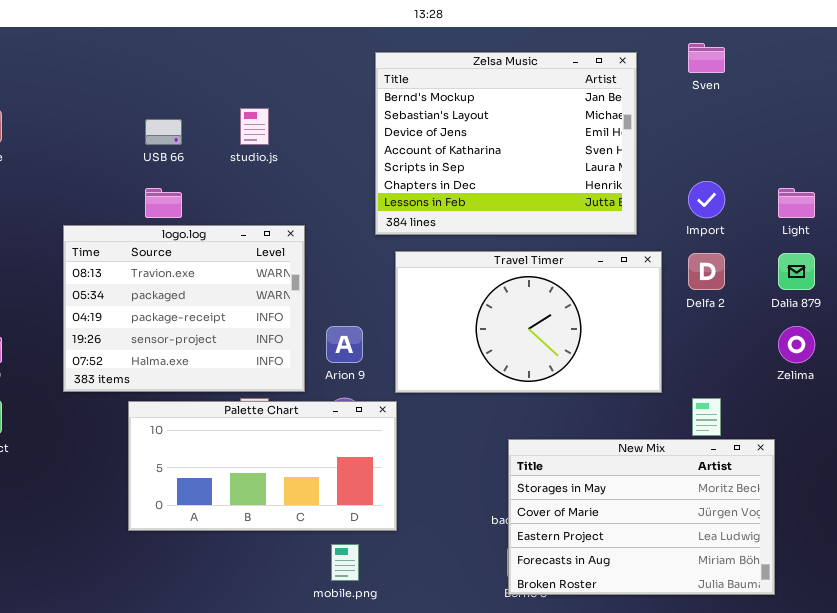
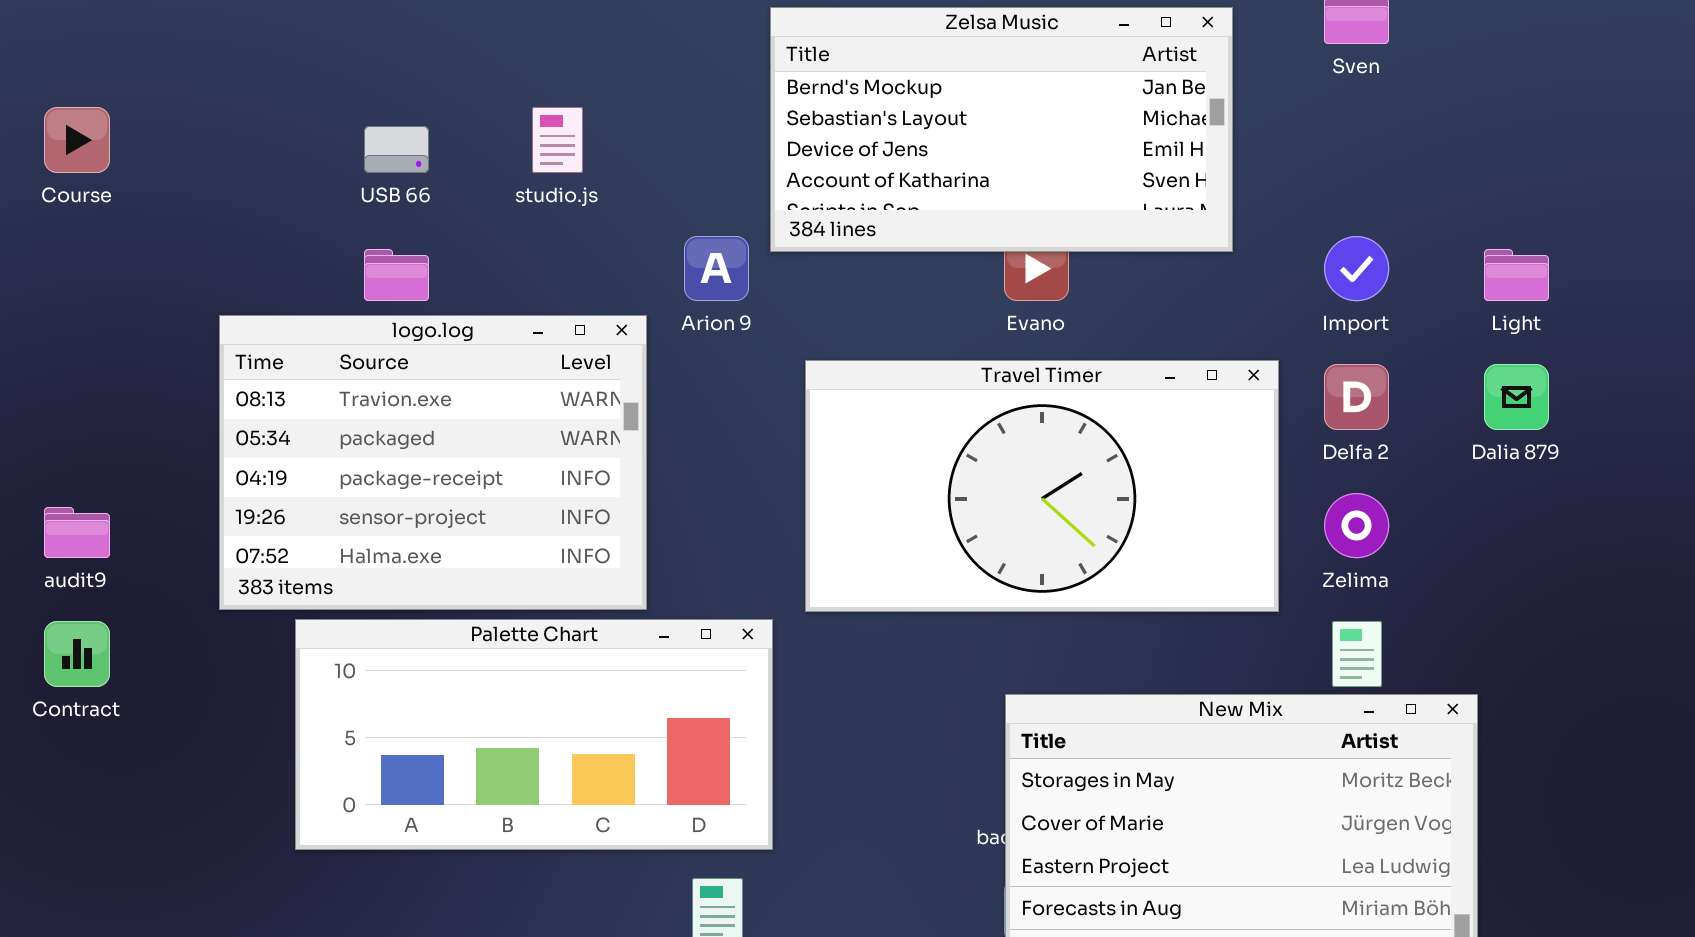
Zelsa Music: [375,52,637,235] -> [770,7,1233,252], resized
Arion 9: [326,326,363,363] -> [684,236,749,301], moved
Zelima: [778,326,815,363] -> [1324,493,1389,558], moved
Palette Chart: [128,401,397,531] -> [295,619,773,850], moved

